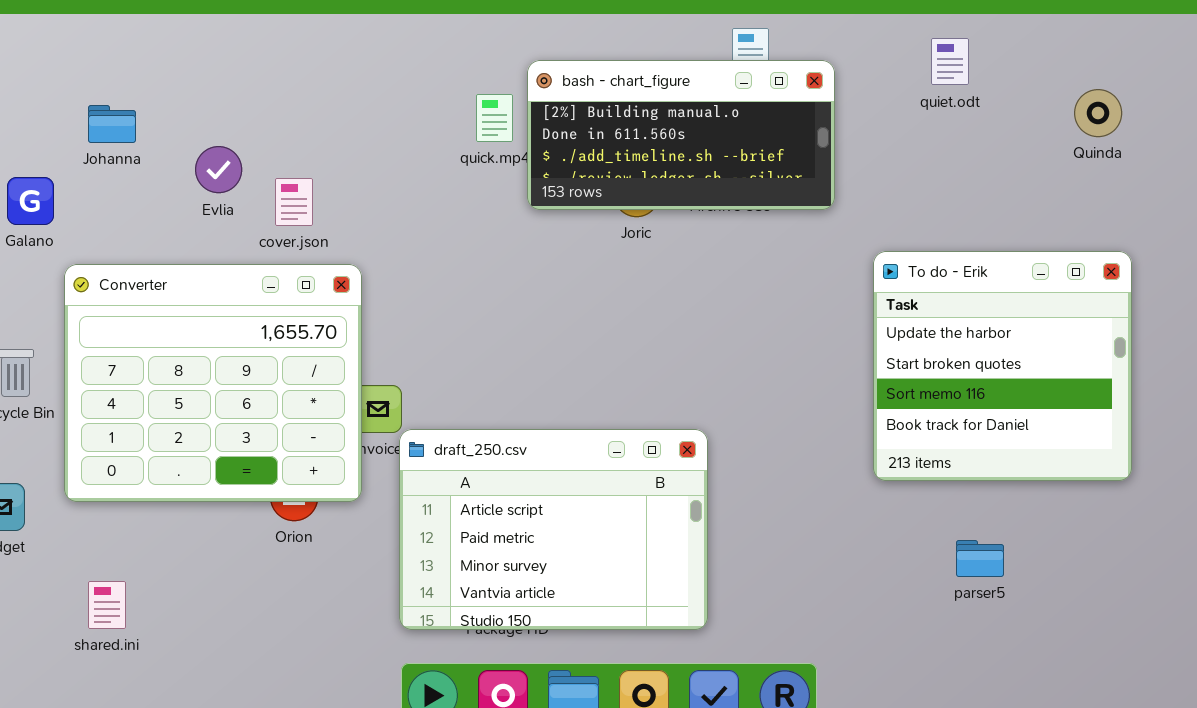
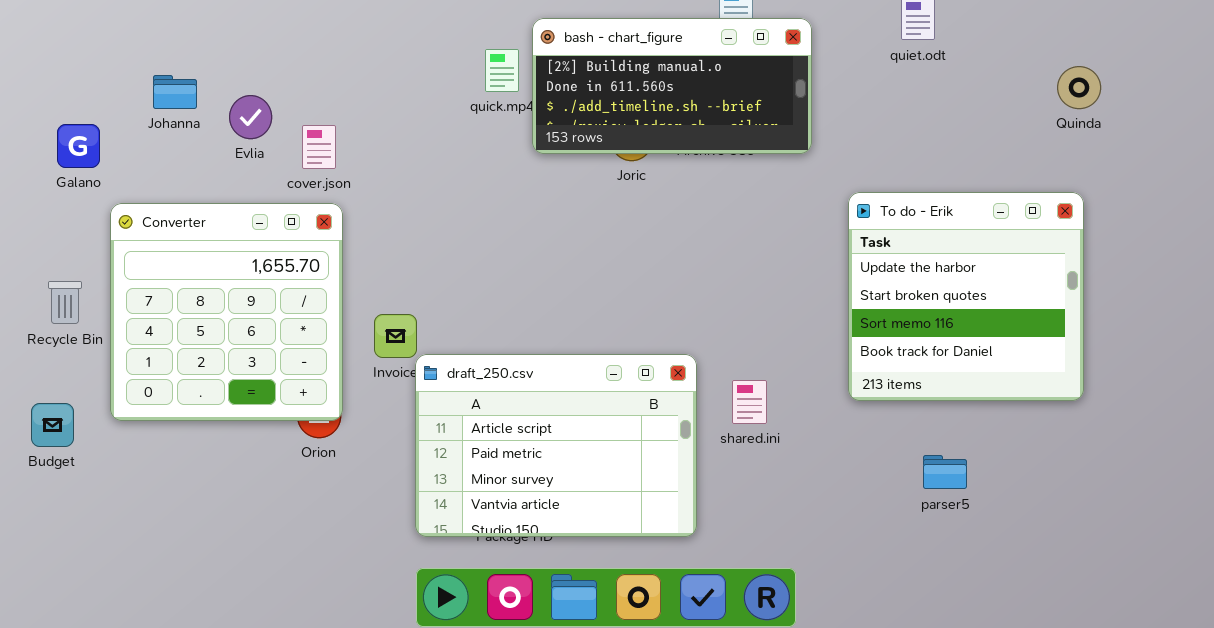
Quinda: [1074,89,1122,137] -> [1057,66,1101,109], moved
Johanna: [88,105,136,143] -> [153,75,197,109], moved
Converter: [64,264,362,502] -> [110,203,343,421], resized
shared.ini: [88,581,126,629] -> [732,380,767,424], moved

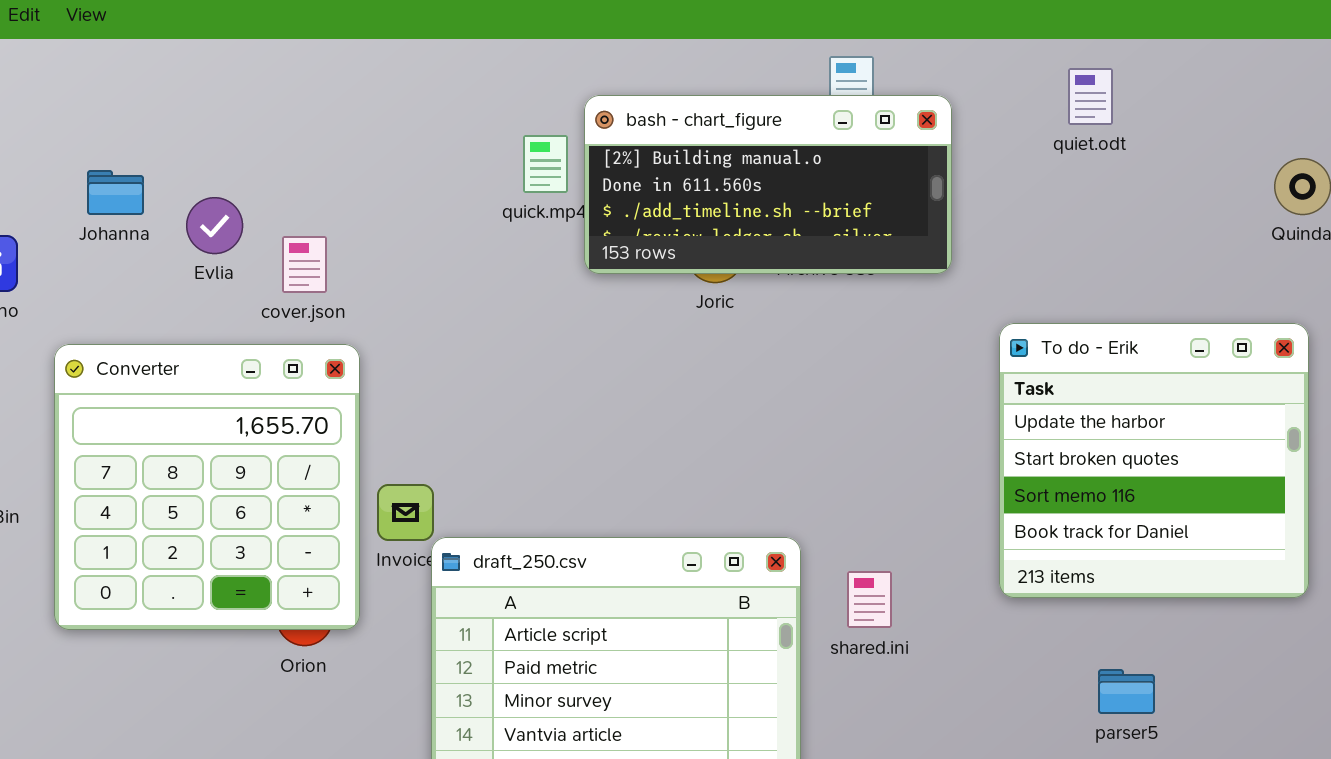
Converter: [110,203,343,421] -> [54,344,360,630], moved

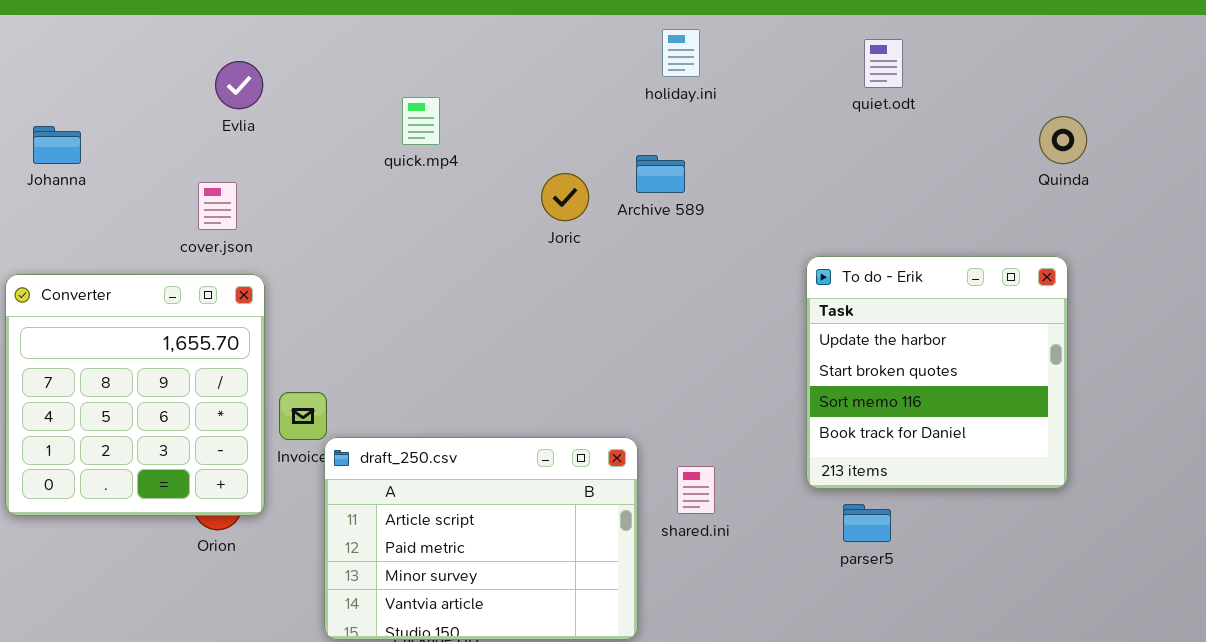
bash - chart_figure: [584,95,952,274] -> none, closed
Evlia: [186,197,243,254] -> [215,61,263,109], moved
parser5: [1098,669,1155,714] -> [843,504,891,542], moved

